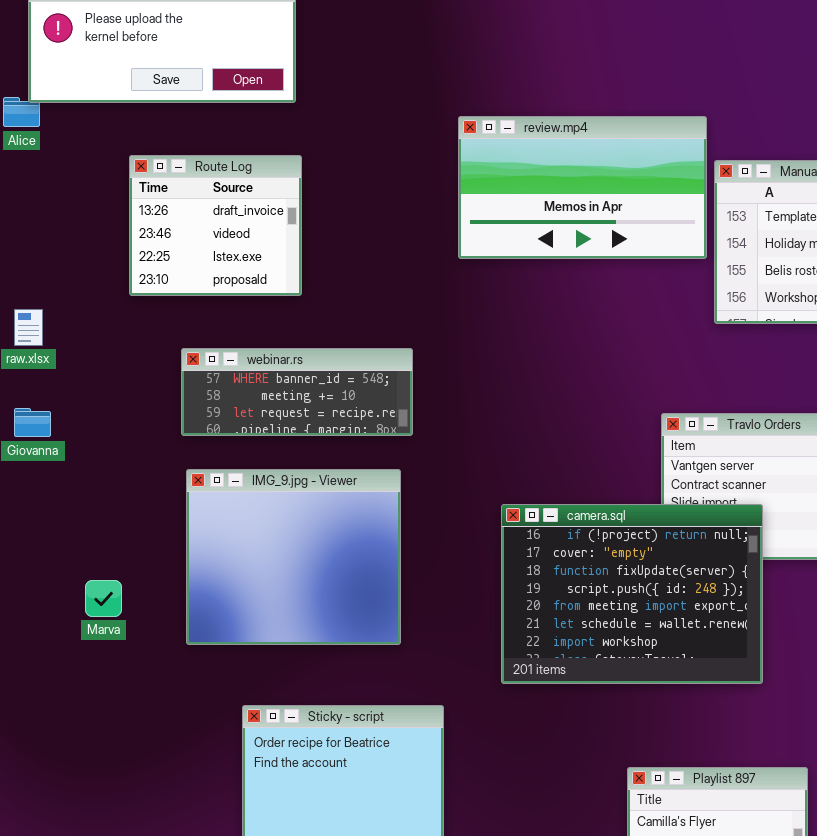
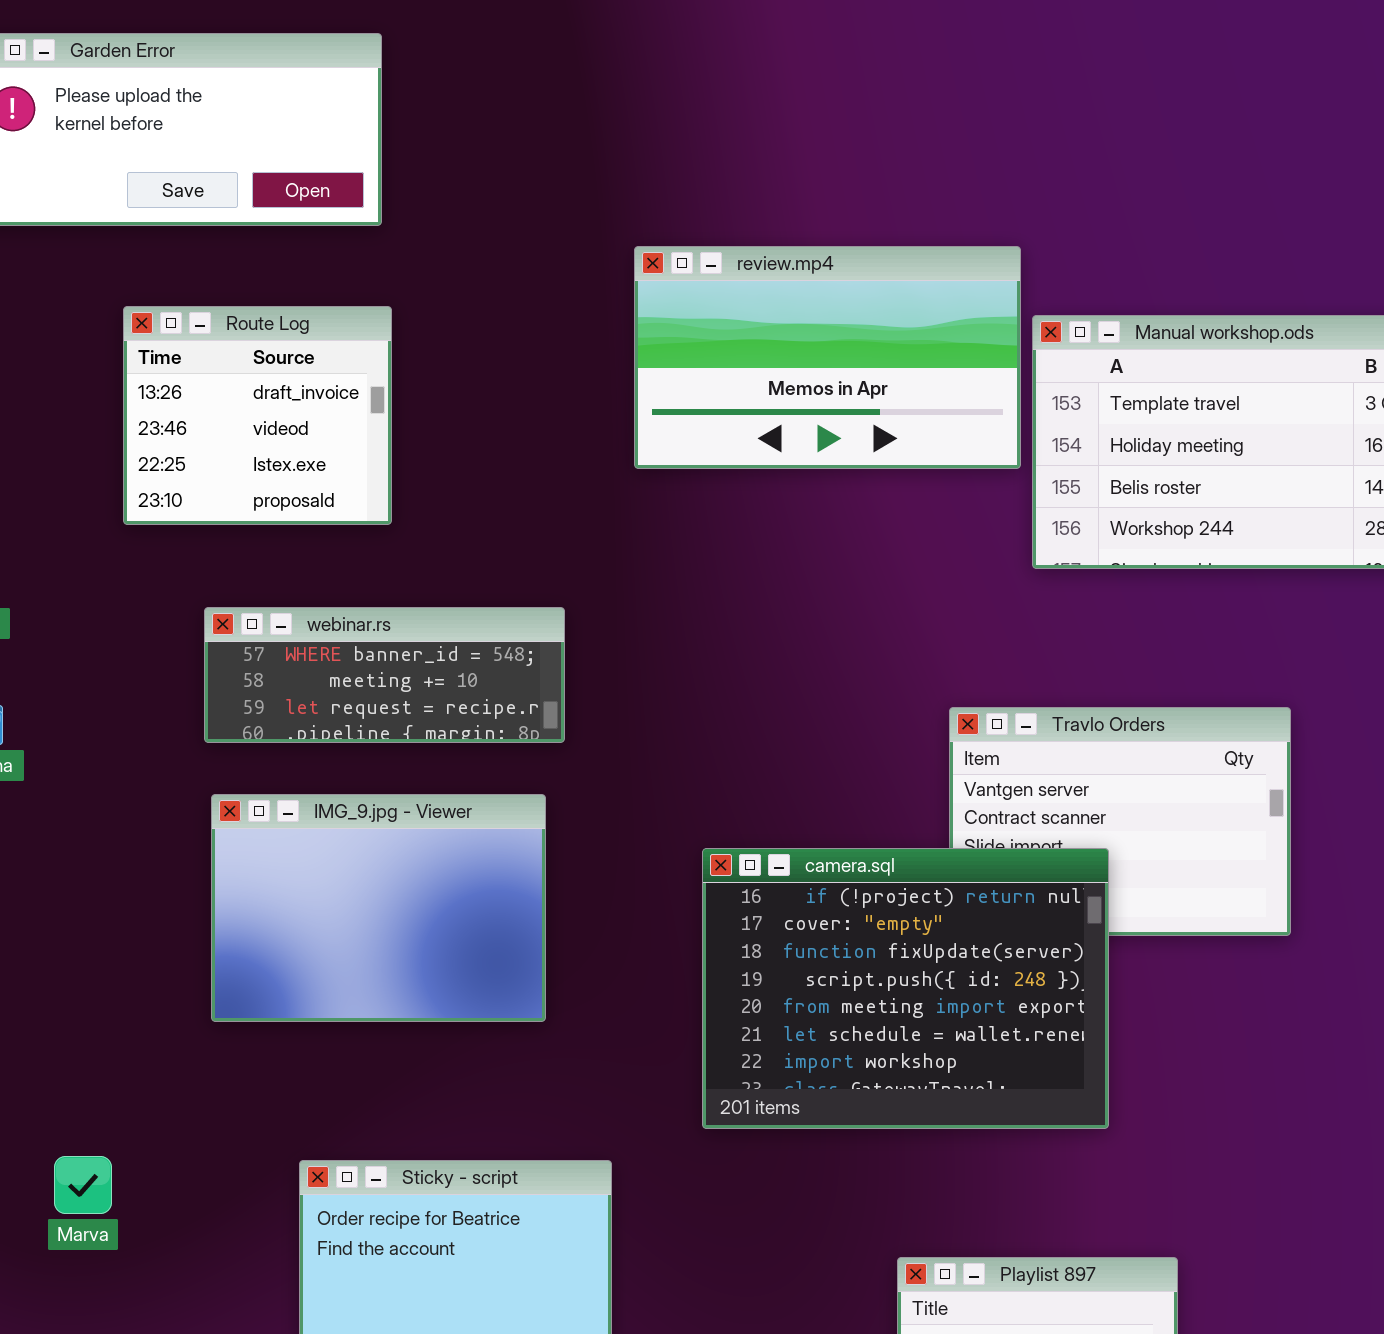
IMG_9.jpg - Viewer: [186,469,401,645] -> [211,794,546,1022], resized
Marva: [85,580,122,617] -> [54,1156,112,1214], moved

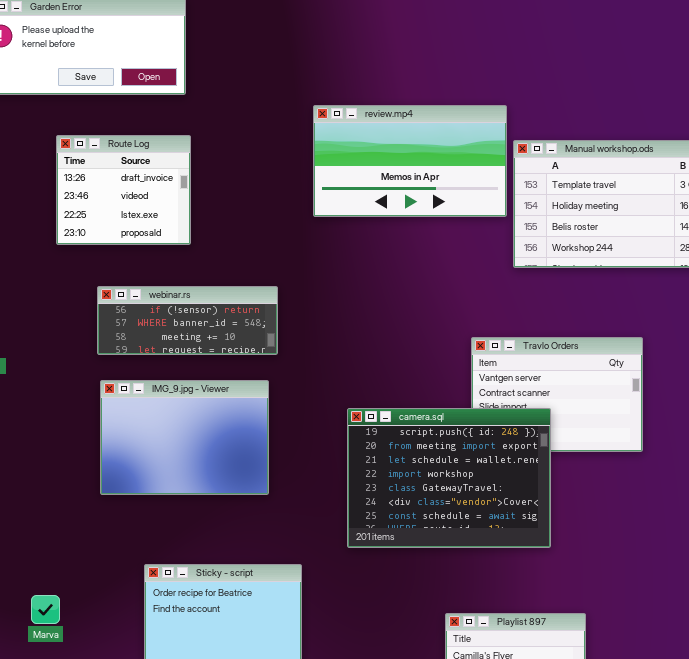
webinar.rs: [204,607,565,743] -> [97,286,278,355], scrolled up 1 row
camera.sql: [702,848,1109,1129] -> [347,408,551,548], scrolled down 3 rows
Marva: [54,1156,112,1214] -> [31,595,60,624], moved

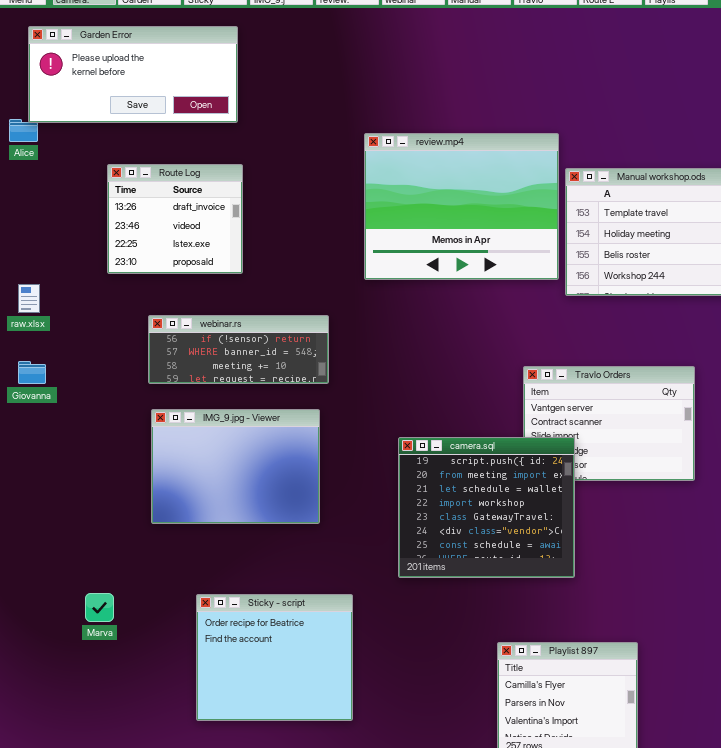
review.mp4: [313,105,507,217] -> [364,133,559,280], resized
camera.sql: [347,408,551,548] -> [398,437,575,578], resized
Marva: [31,595,60,624] -> [85,593,114,622], moved

